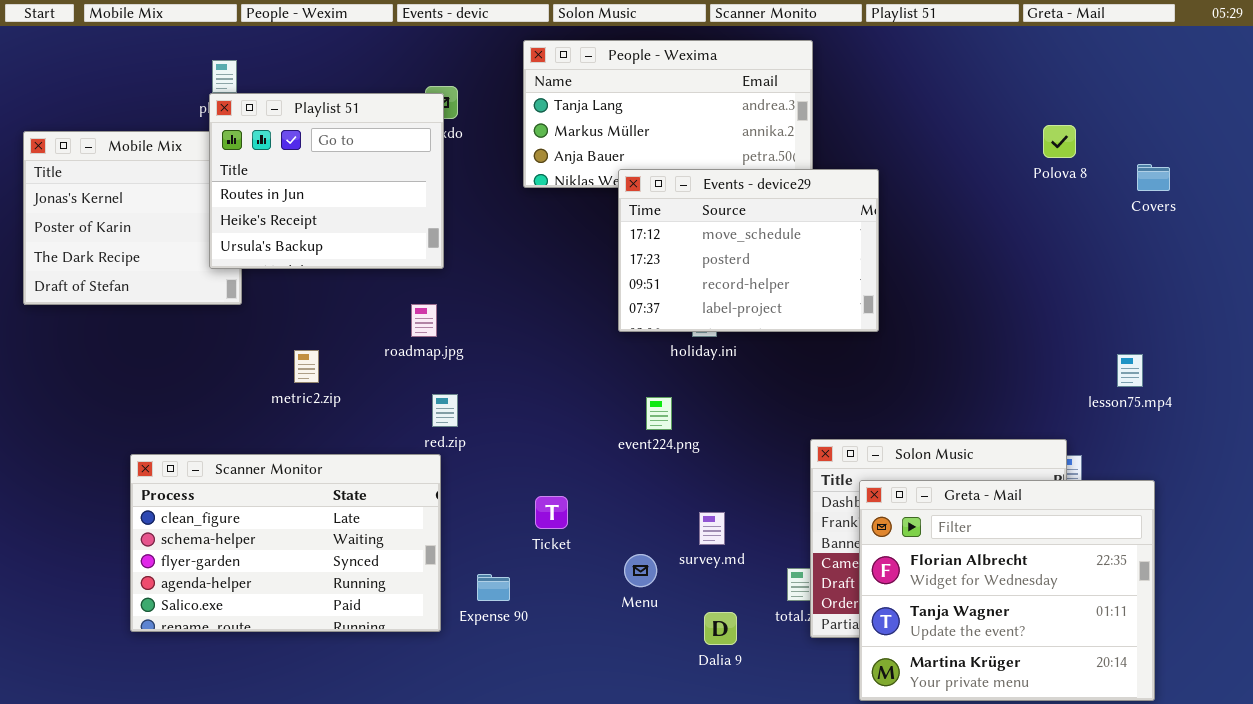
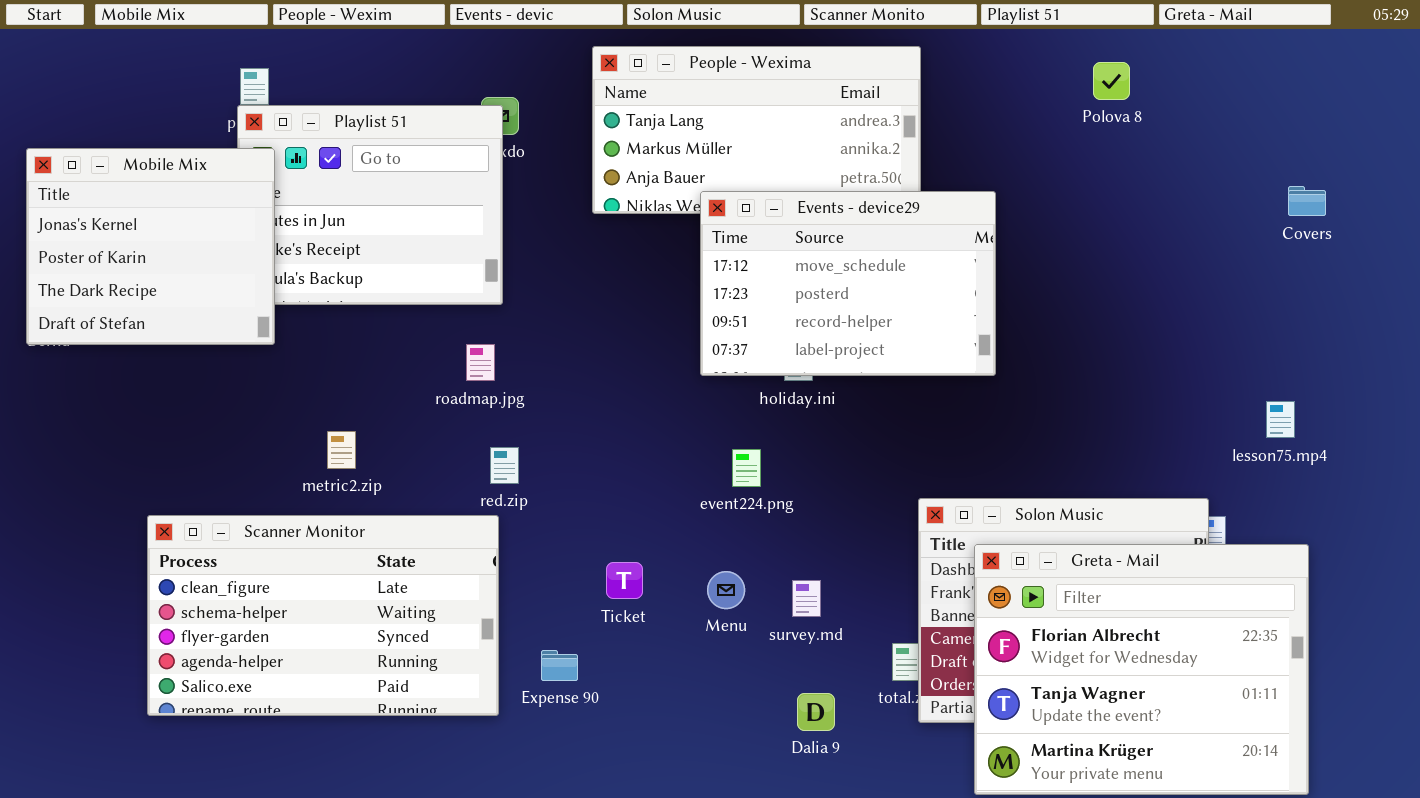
Polova 8: [1043,125,1076,158] -> [1093,62,1130,100], moved
Mobile Mix: [23,131,242,305] -> [26,148,275,345], raised
metric2.zip: [294,350,319,383] -> [327,431,356,469], moved
Menu: [624,554,657,587] -> [707,571,745,609], moved

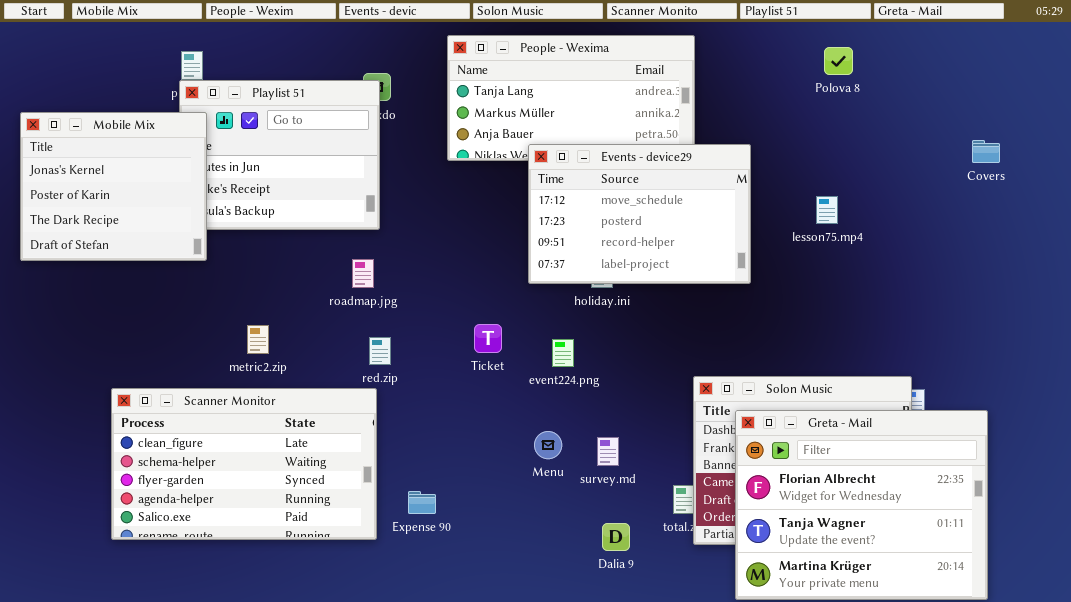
lesson75.mp4: [1266,401,1295,438] -> [816,196,838,224], moved
Ticket: [606,562,643,599] -> [474,324,502,353], moved

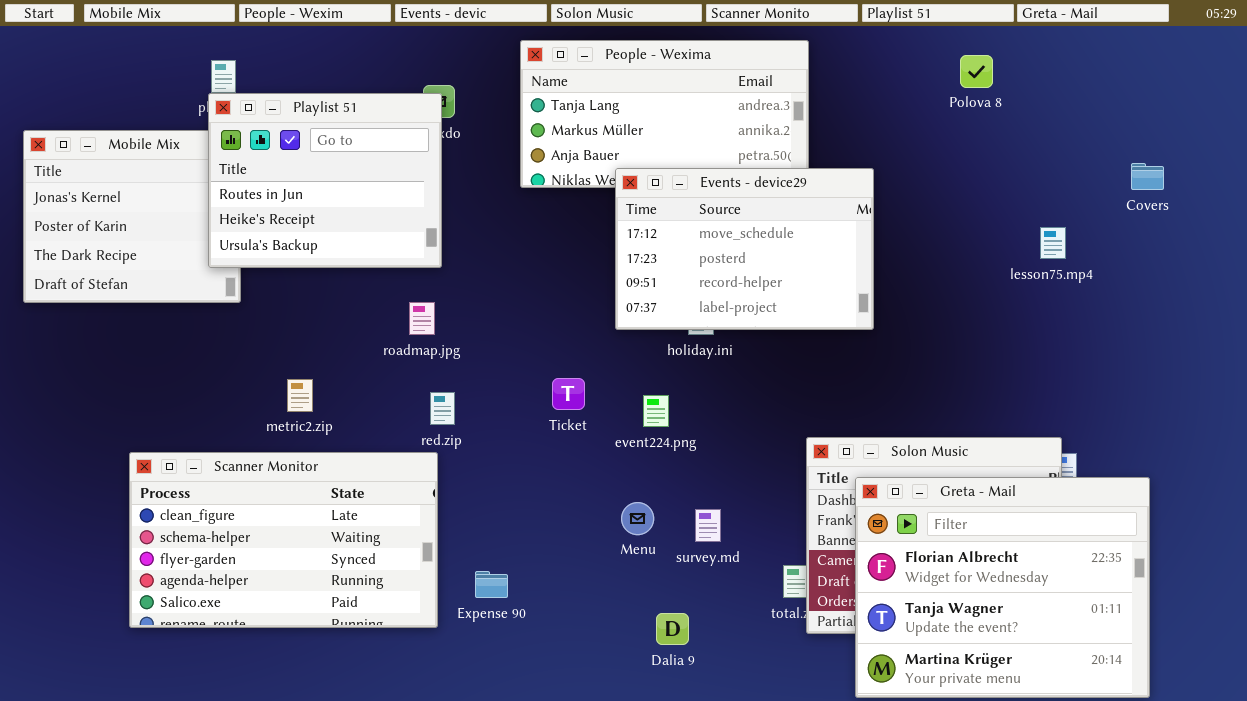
Playlist 51: [179,80,380,230] -> [208,93,442,268], raised
lesson75.mp4: [816,196,838,224] -> [1040,227,1066,259], moved
Dalia 9: [602,523,630,551] -> [656,613,689,645], moved

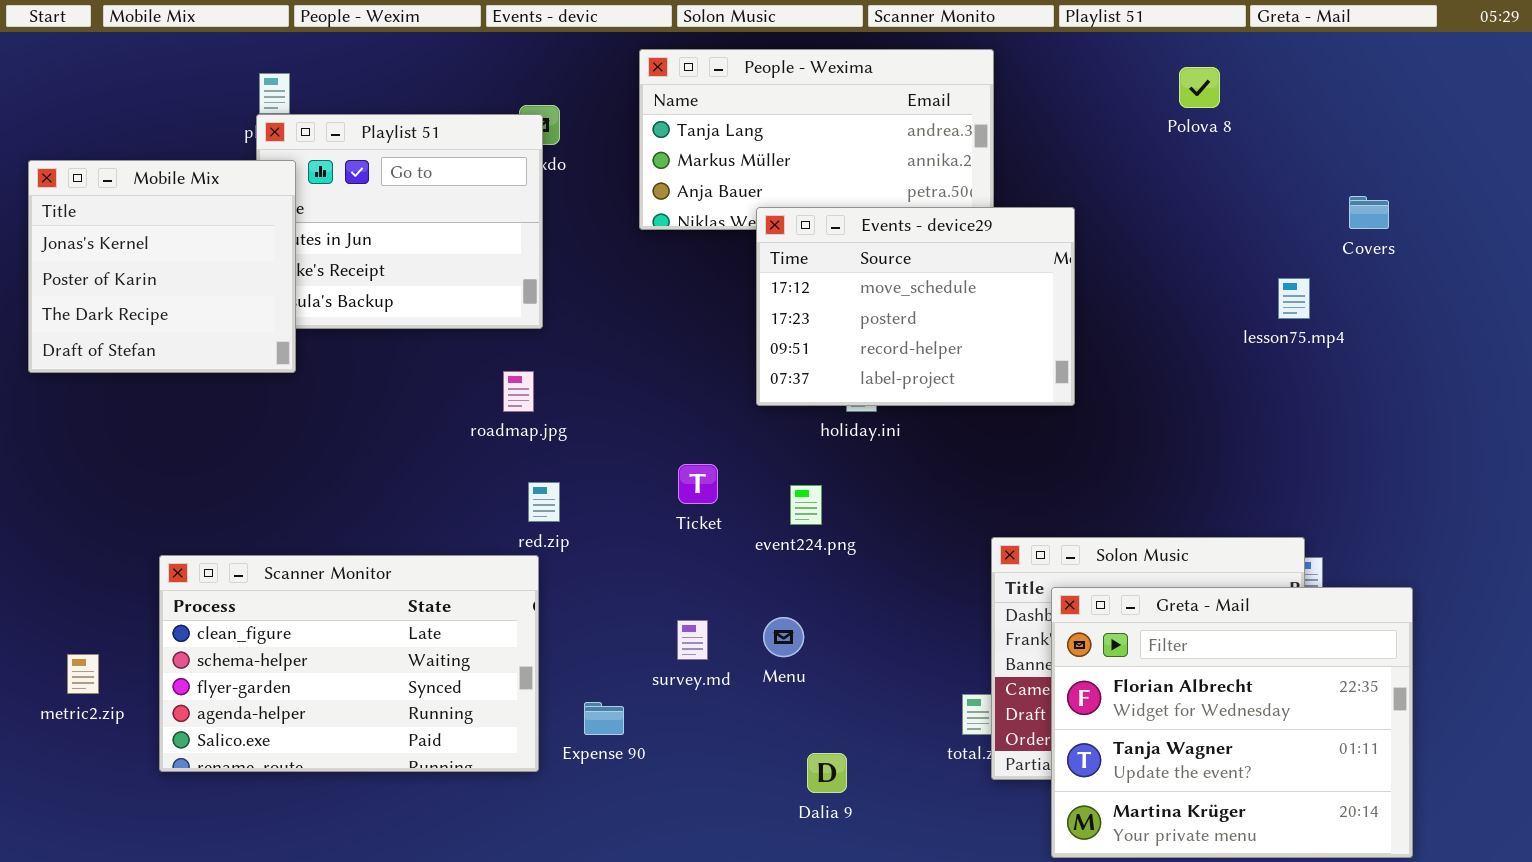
Mobile Mix: [23,130,241,303] -> [28,160,296,373], raised
Covers: [1131,163,1164,190] -> [1349,196,1389,229], moved
metric2.zip: [287,379,313,412] -> [67,654,99,694], moved
survey.md: [695,509,721,542] -> [677,620,708,660], moved

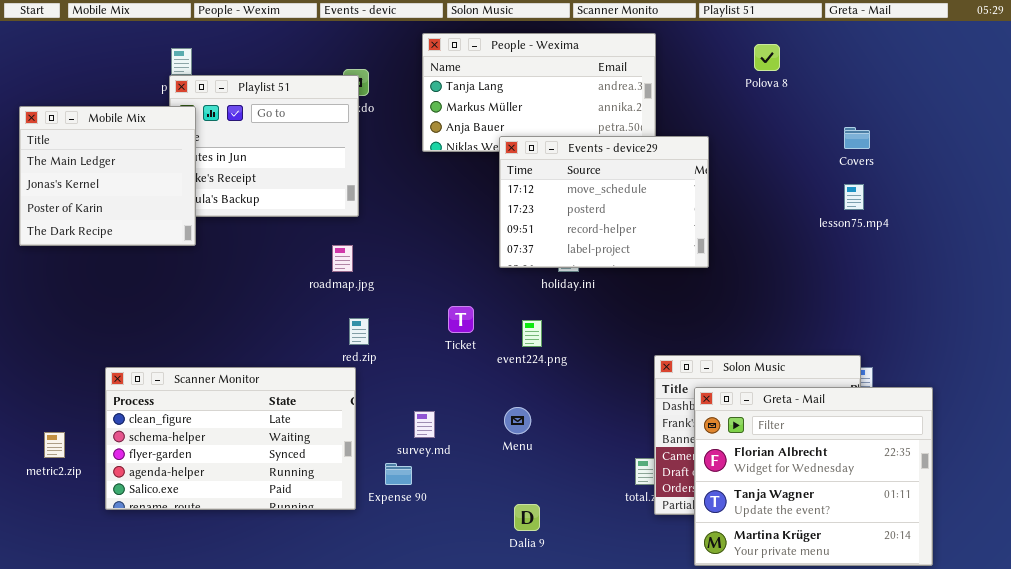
Polova 8: [1179,67,1220,108] -> [754,44,780,71], moved
Mobile Mix: [28,160,296,373] -> [19,106,196,246], scrolled up 1 row
Covers: [1349,196,1389,229] -> [844,127,870,149], moved
survey.md: [677,620,708,660] -> [414,411,435,438], moved
Dalia 9: [807,753,847,793] -> [514,504,540,531], moved

